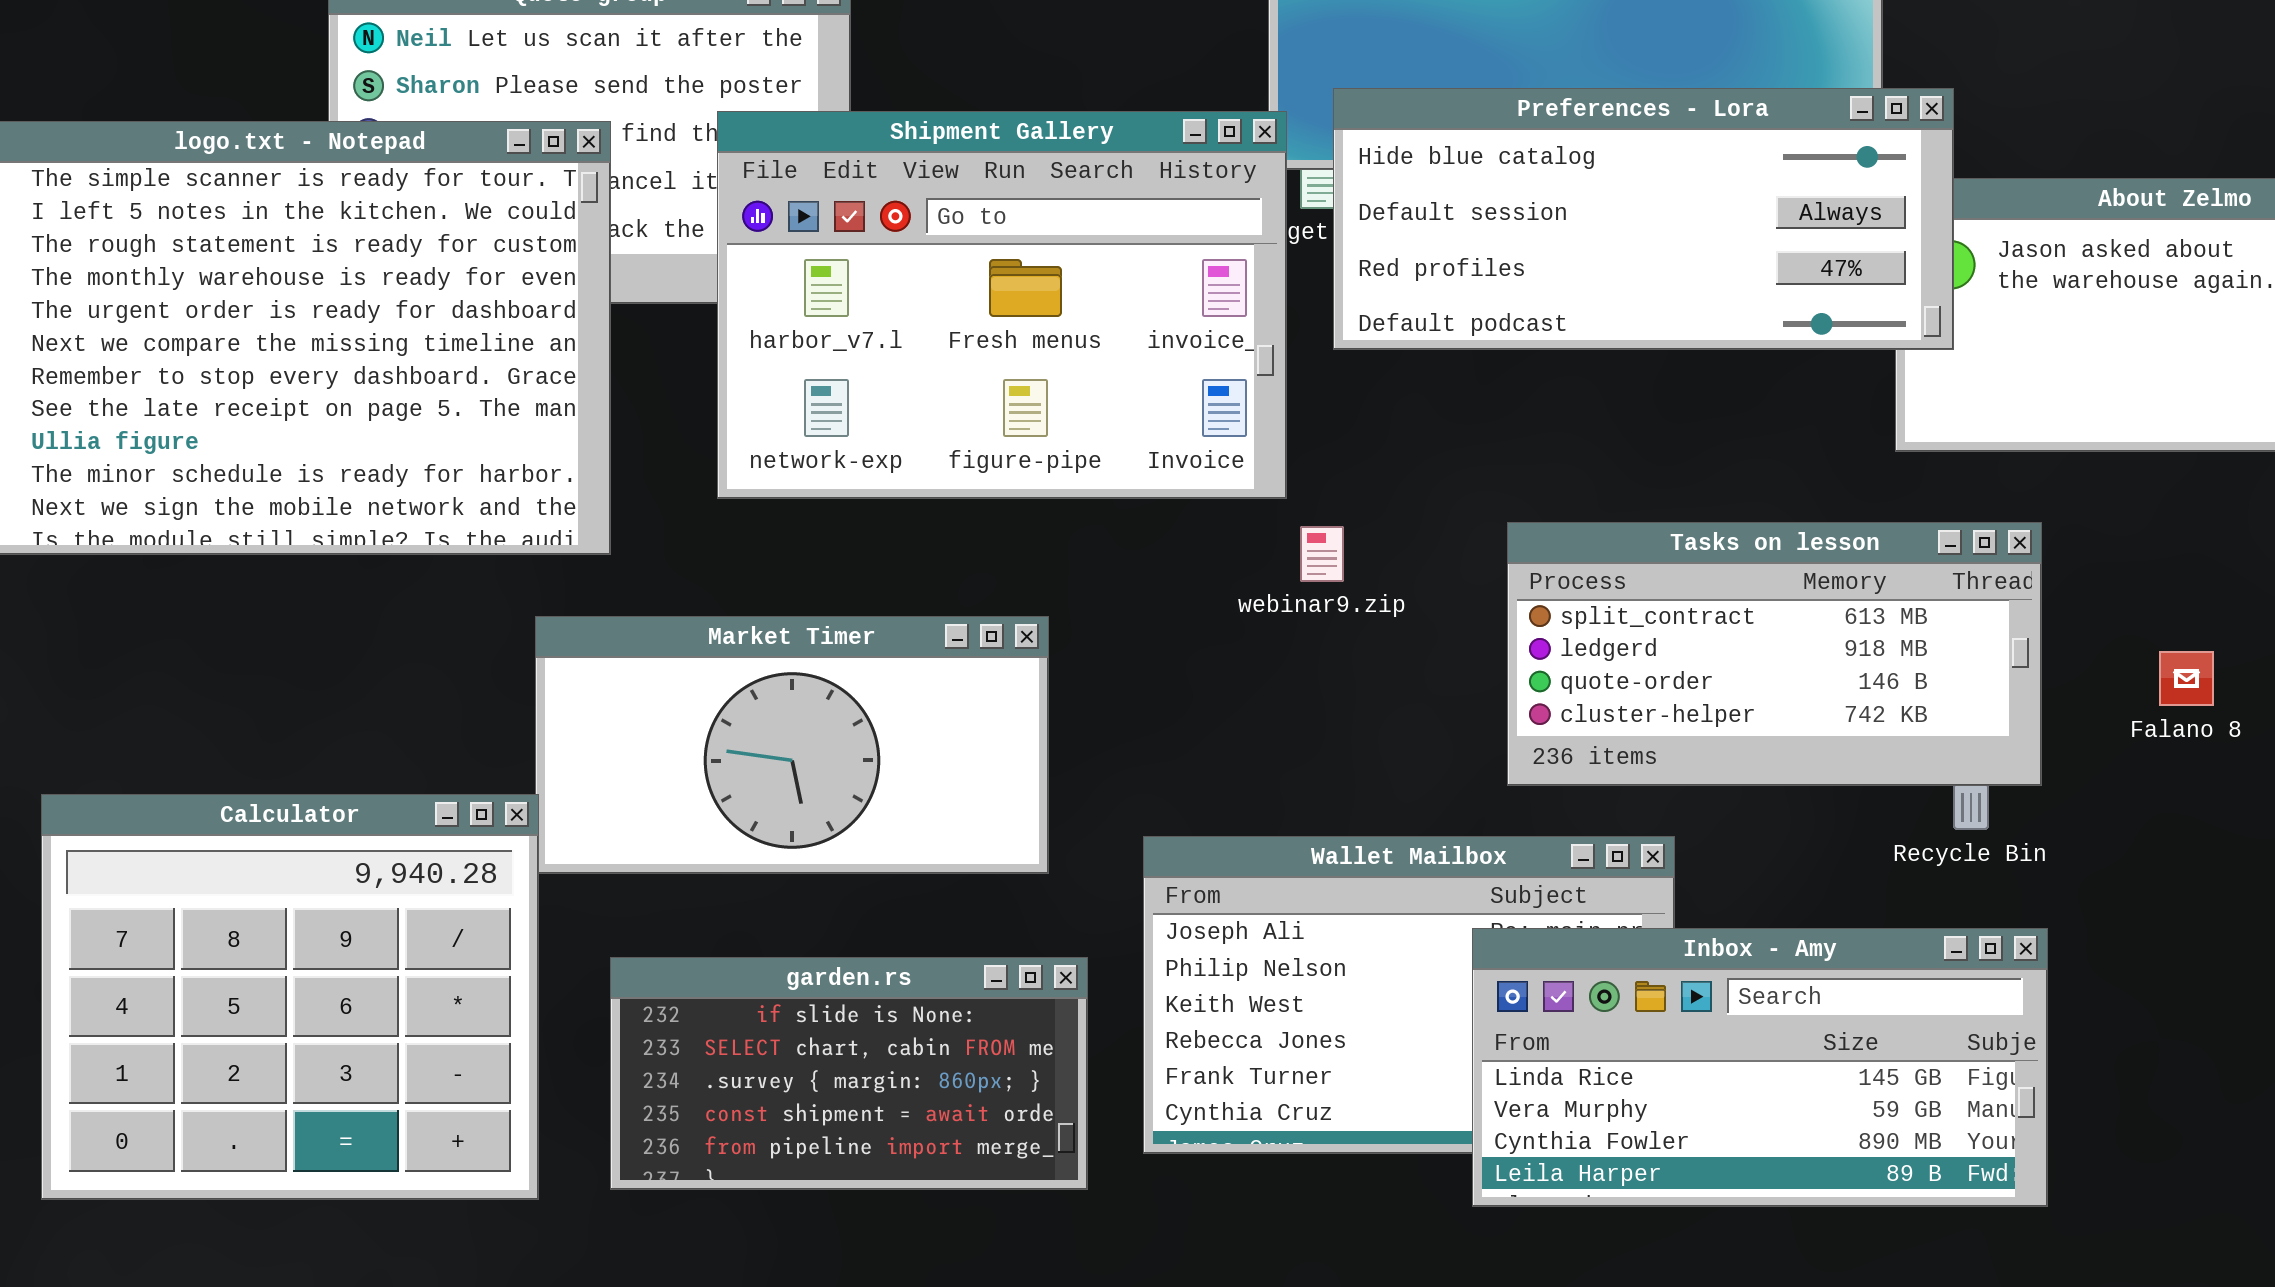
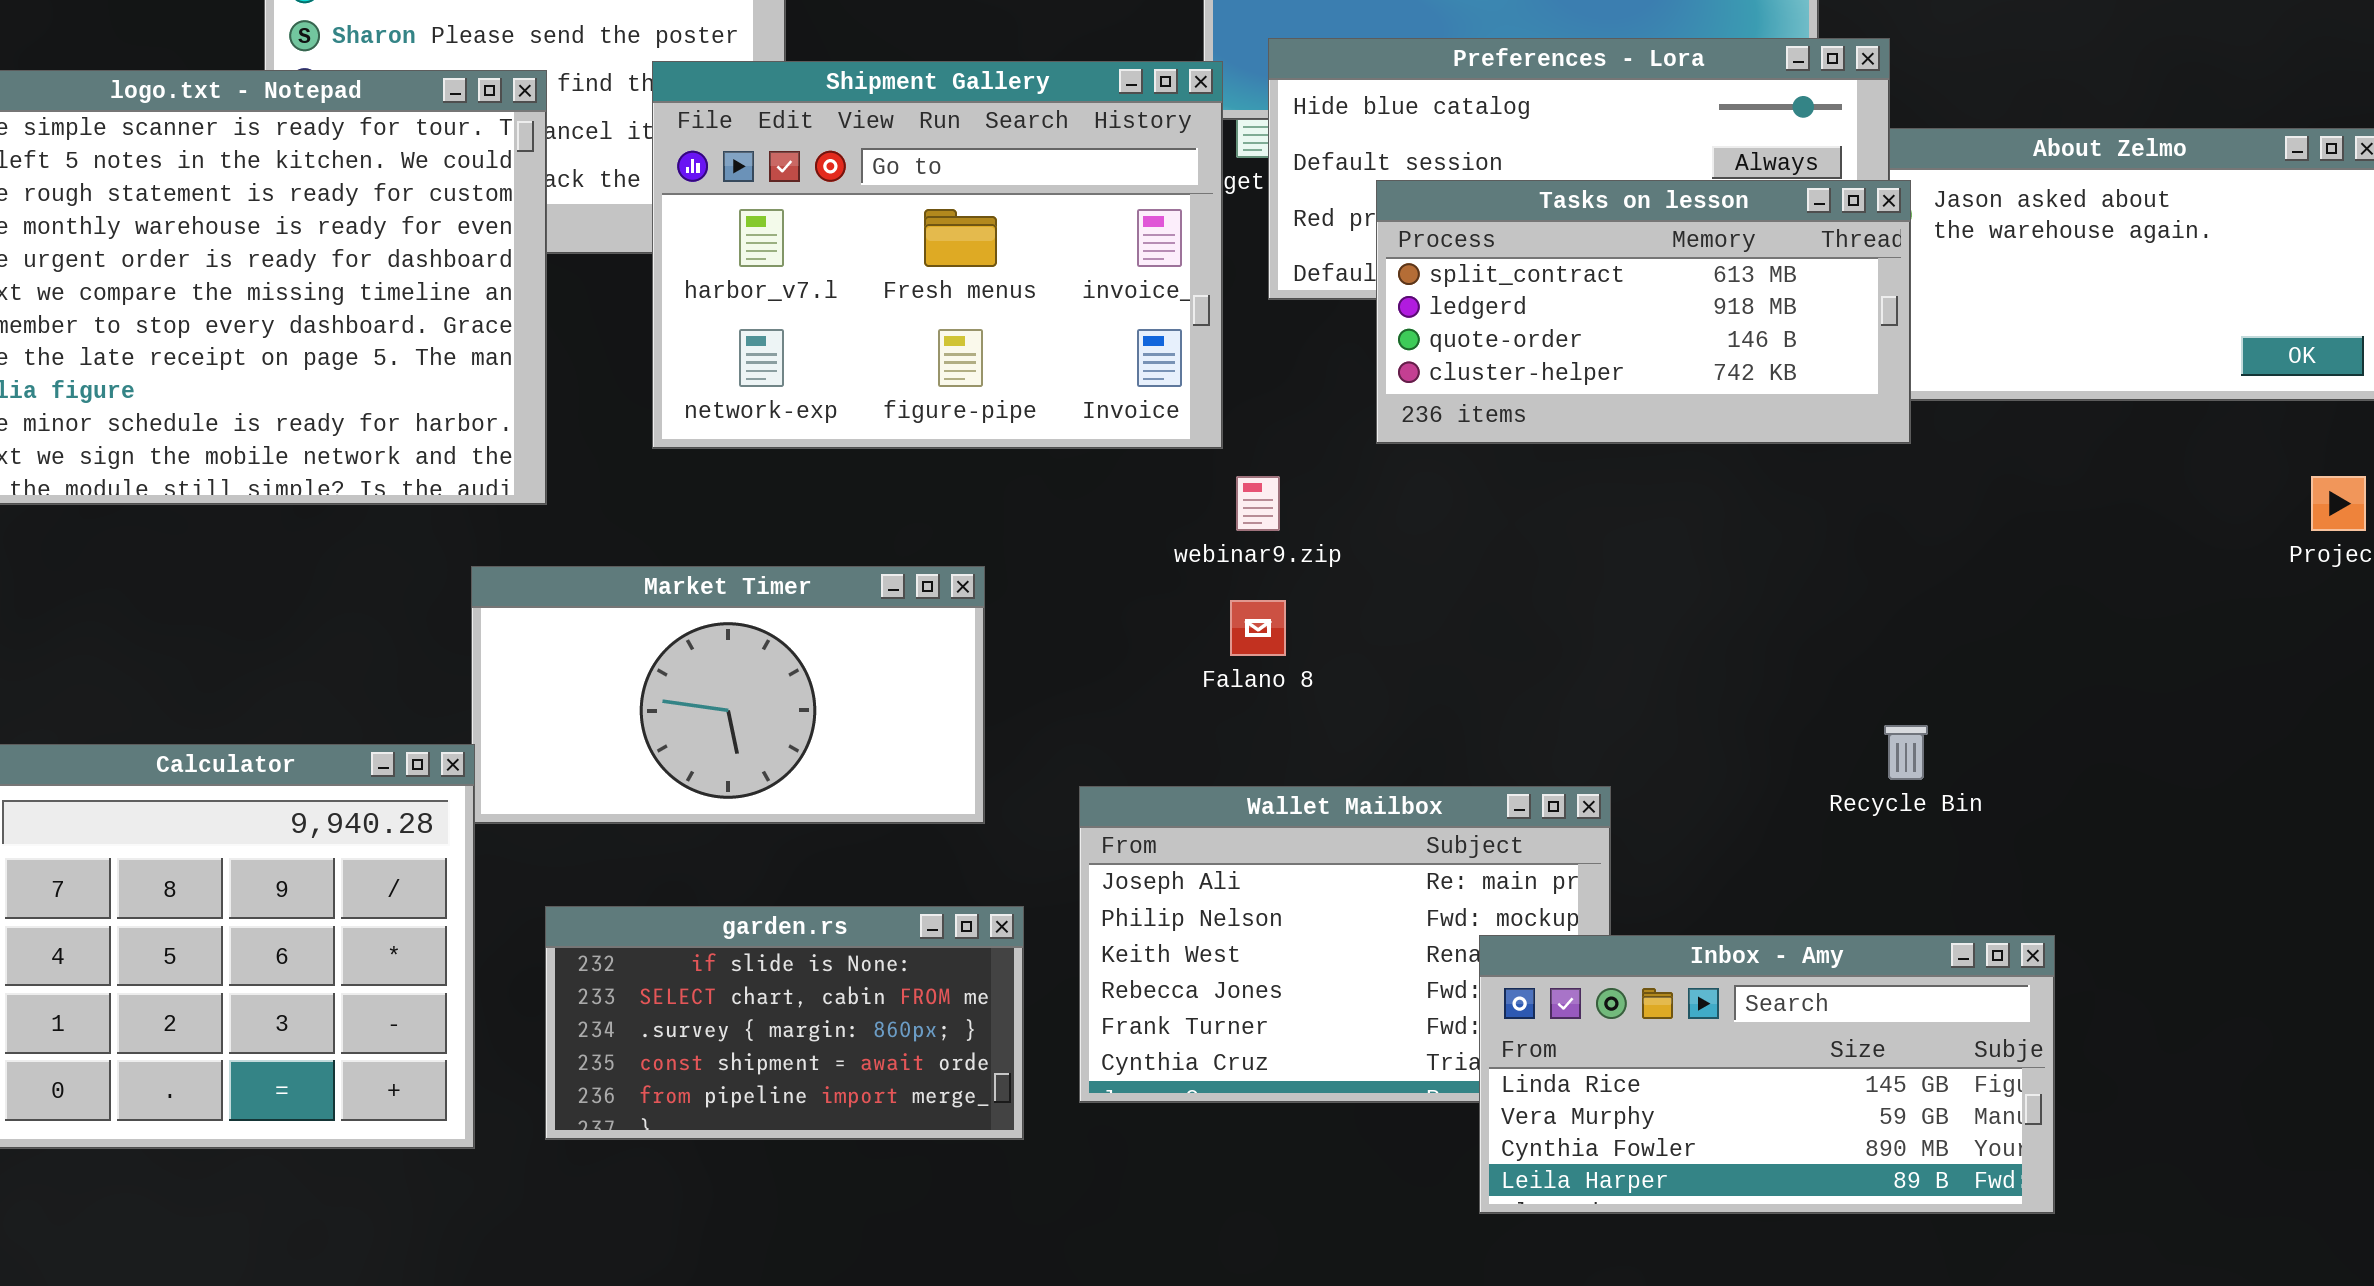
Tasks on lesson: [1507,522,2042,786] -> [1376,180,1911,444], moved
Falano 8: [2159,651,2214,706] -> [1230,600,1286,656], moved
Inbox - Amy: [1472,928,2048,1207] -> [1479,935,2055,1214], moved

